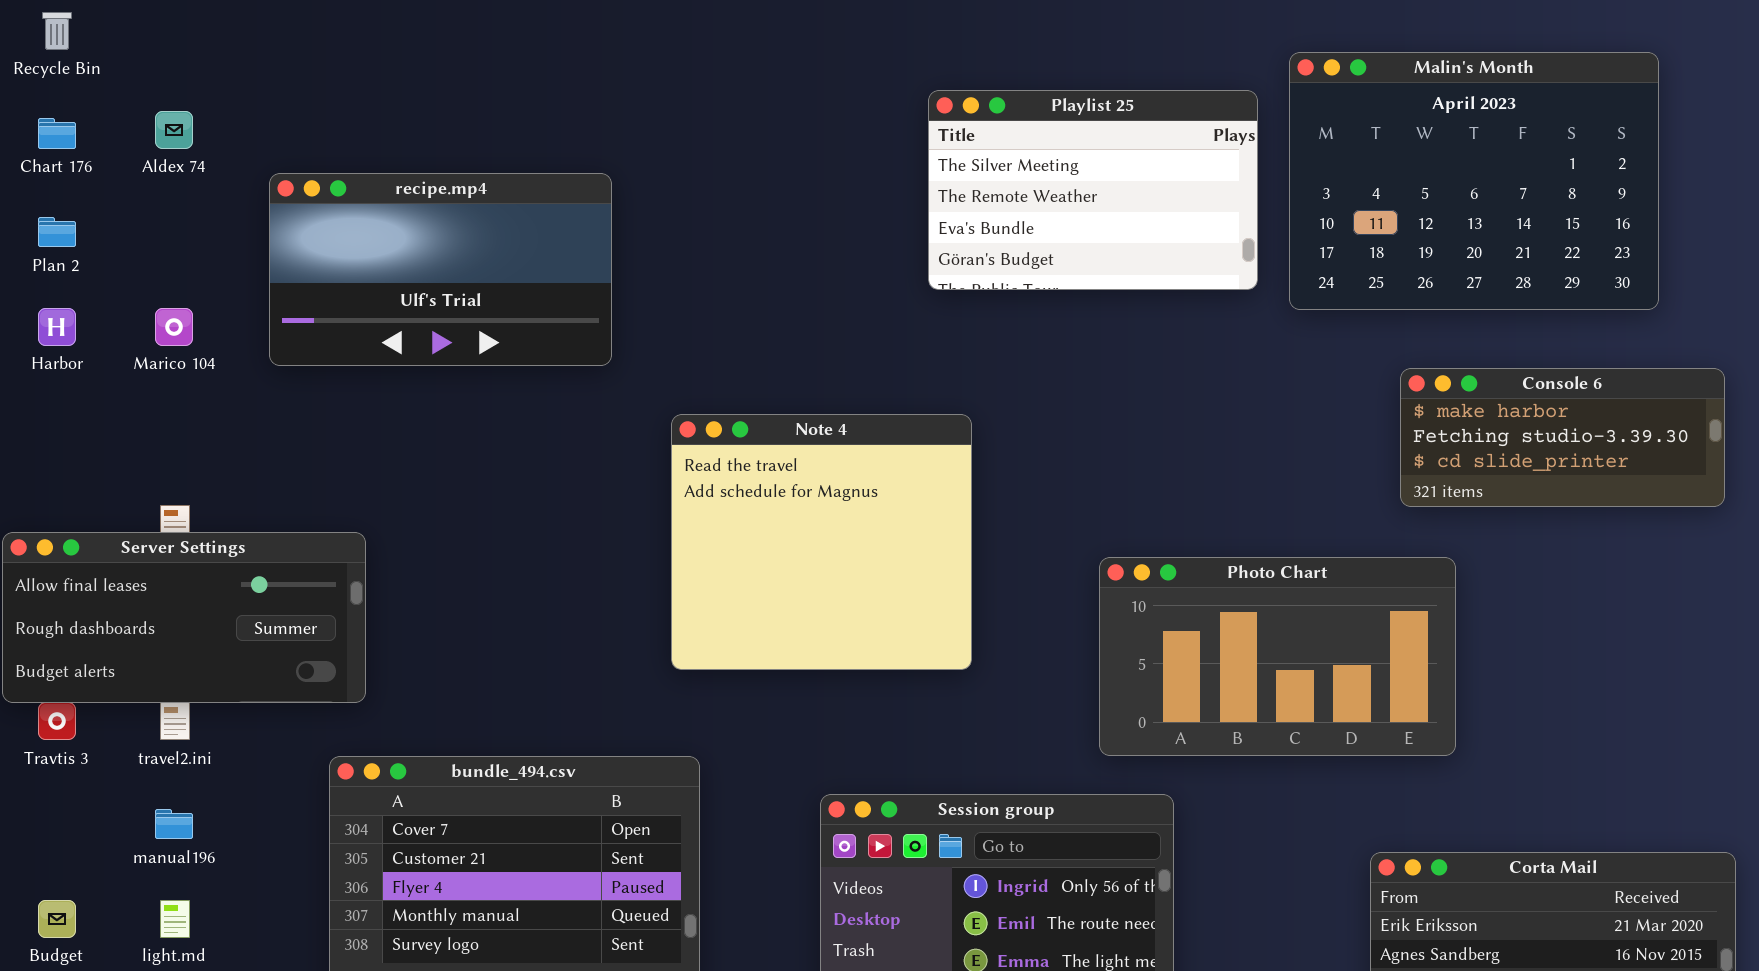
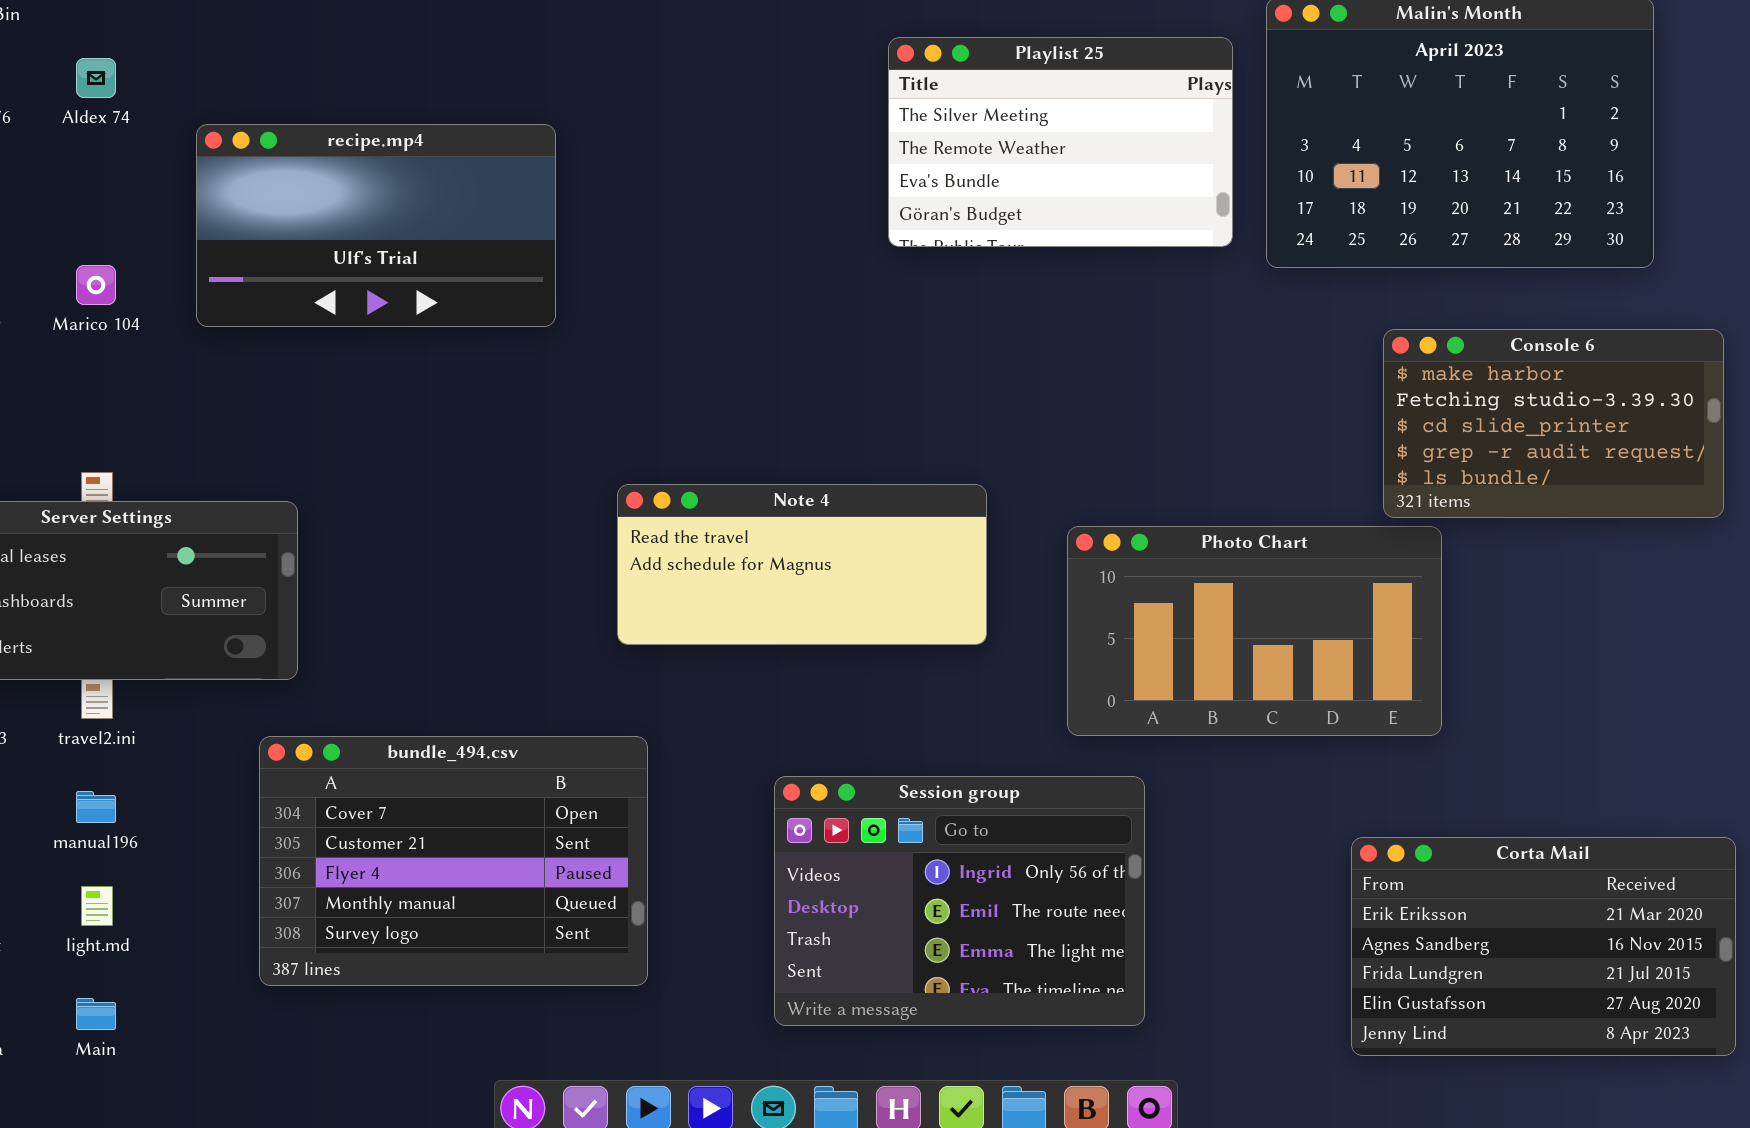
Console 6: [1400,368,1725,507] -> [1383,329,1724,518], resized
Note 4: [671,414,972,670] -> [617,484,987,645], resized

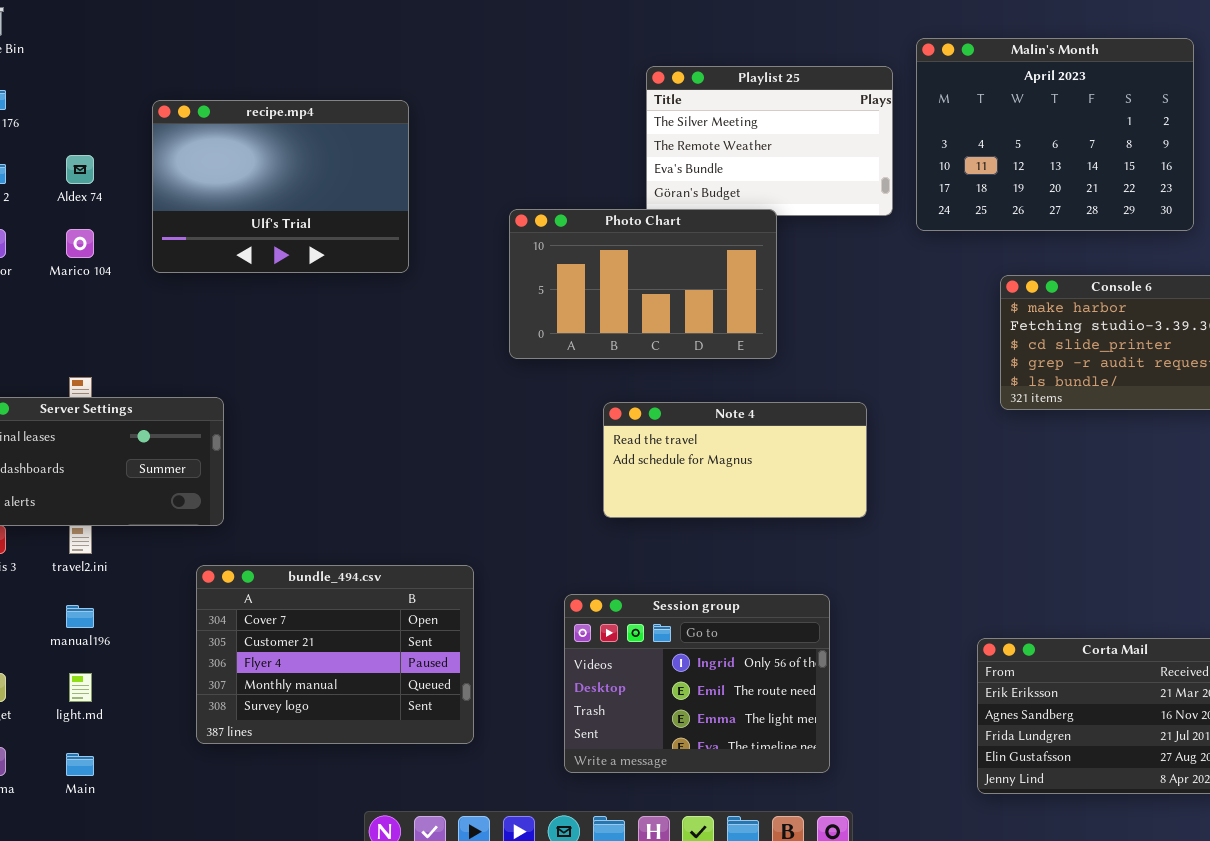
Aldex 74: [76,58,116,98] -> [66,155,94,184], moved
recipe.mp4: [196,124,556,327] -> [152,100,409,273], resized
Note 4: [617,484,987,645] -> [603,402,867,518], moved
Photo Chart: [1067,526,1442,736] -> [509,209,777,359], moved

